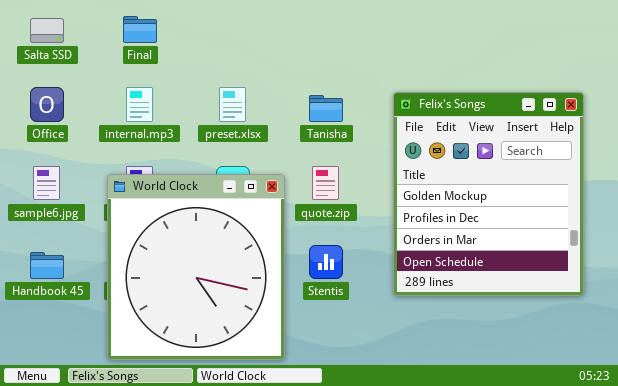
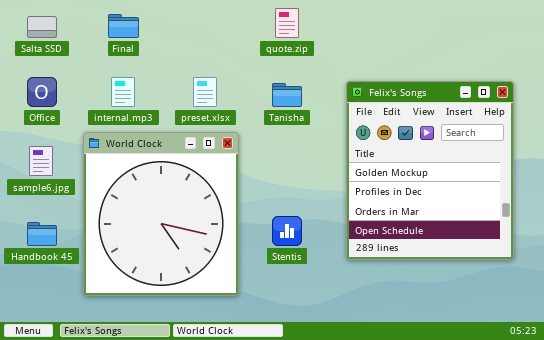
quote.zip: [312,166,339,200] -> [275,8,299,38], moved
World Clock: [107,174,285,360] -> [83,132,239,296], moved

